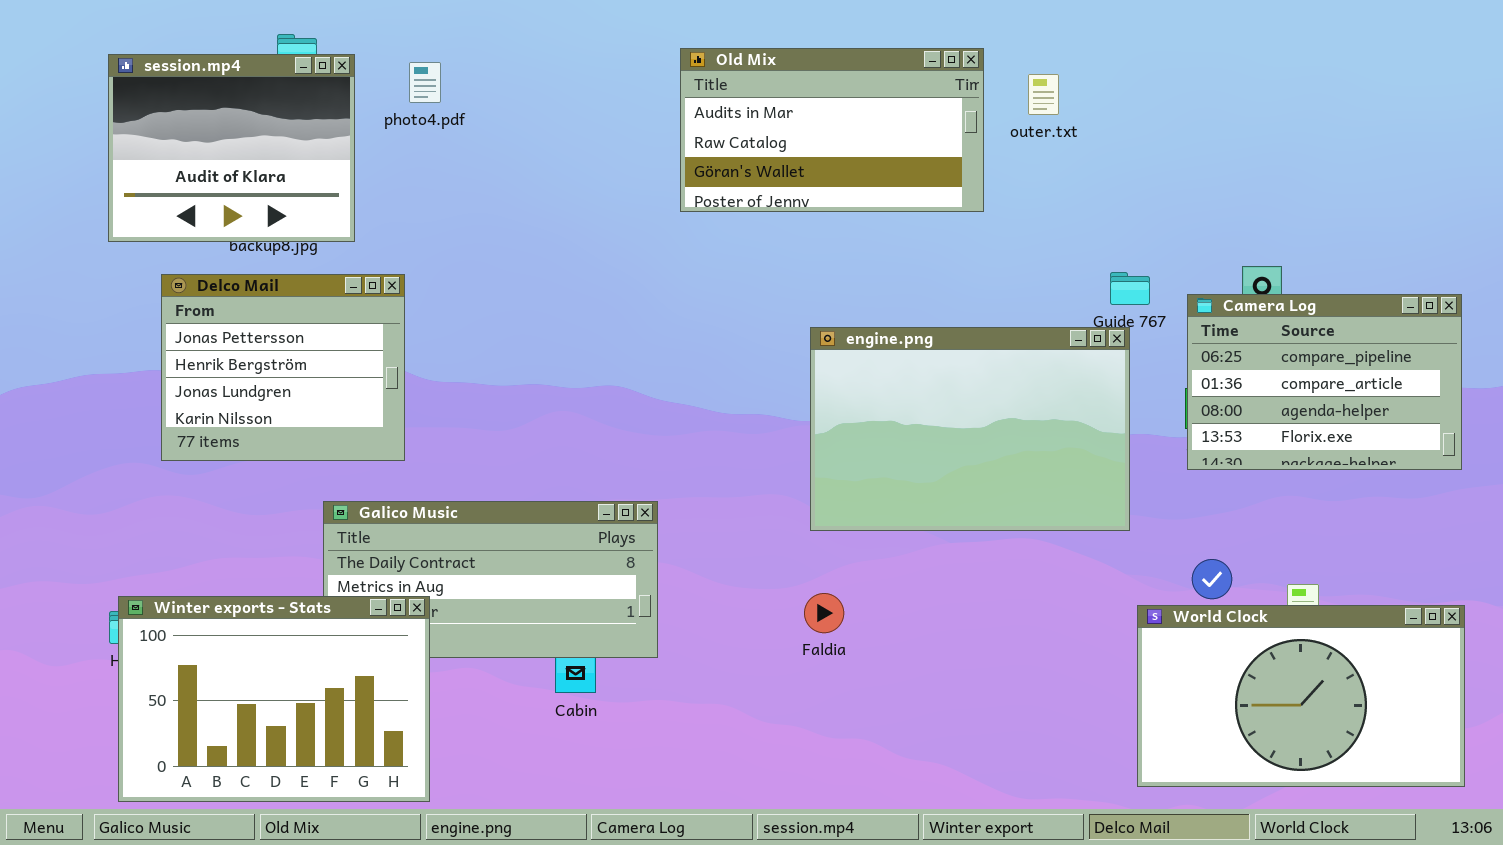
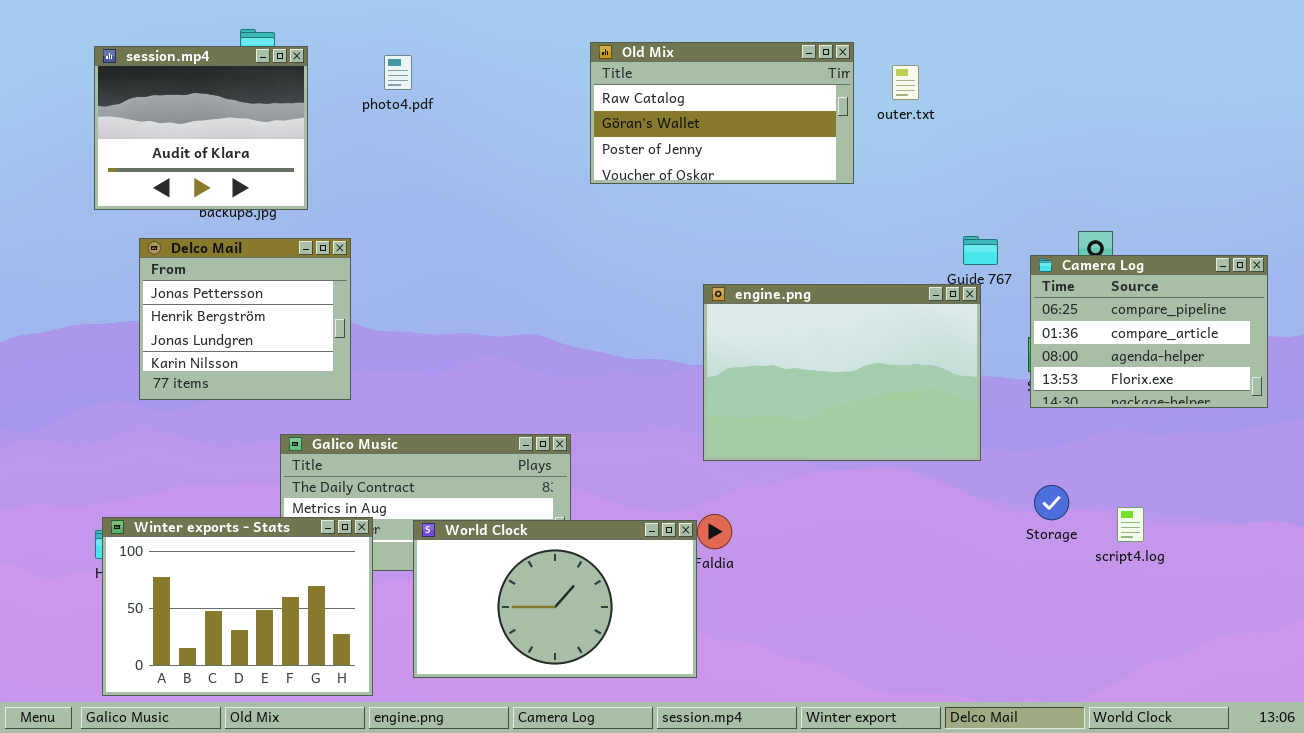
Old Mix: [680,48,984,212] -> [590,42,854,184], scrolled down 1 row
photo4.pdf: [409,62,441,103] -> [384,55,412,90], moved
World Clock: [1137,605,1465,787] -> [413,520,697,678], moved

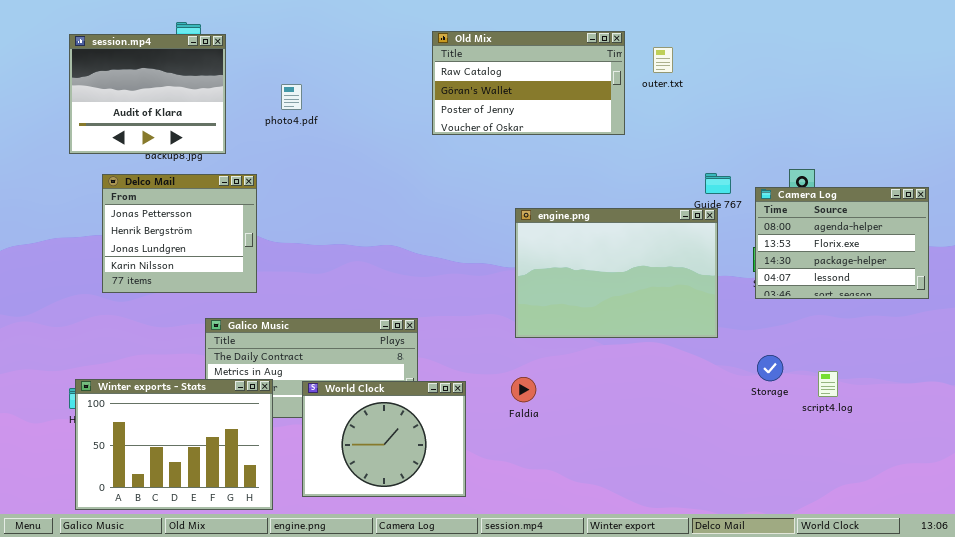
photo4.pdf: [384,55,412,90] -> [281,84,302,110], moved
Camera Log: [1030,255,1268,408] -> [755,187,929,299], scrolled down 2 rows
World Clock: [413,520,697,678] -> [302,381,466,497], resized

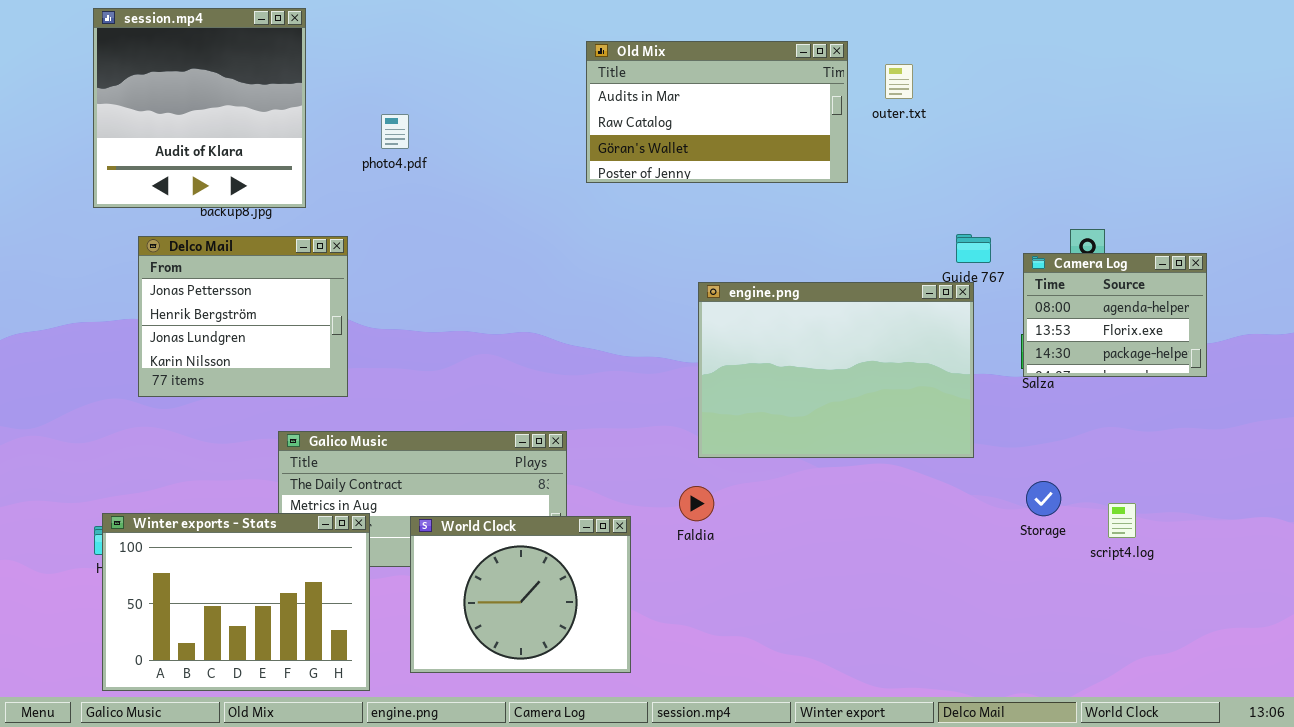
Old Mix: [432,31,625,135] -> [586,41,848,183], scrolled up 1 row
session.mp4: [69,34,226,154] -> [93,8,306,208], resized
Camera Log: [755,187,929,299] -> [1023,253,1207,377], resized
Faldia: [511,377,536,402] -> [679,486,714,521], moved

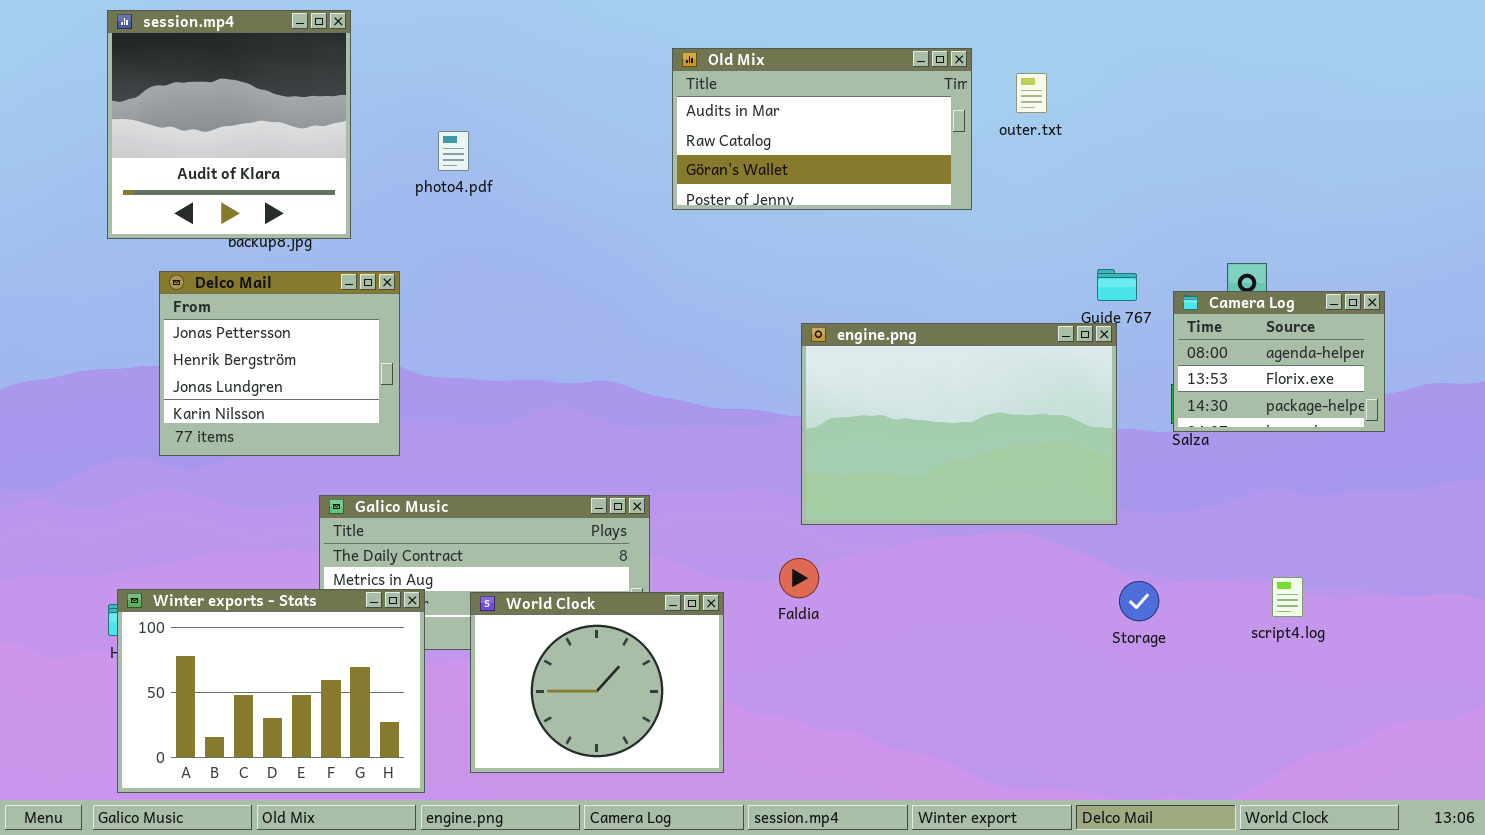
Storage: [1026,481,1061,516] -> [1119,581,1159,621], moved

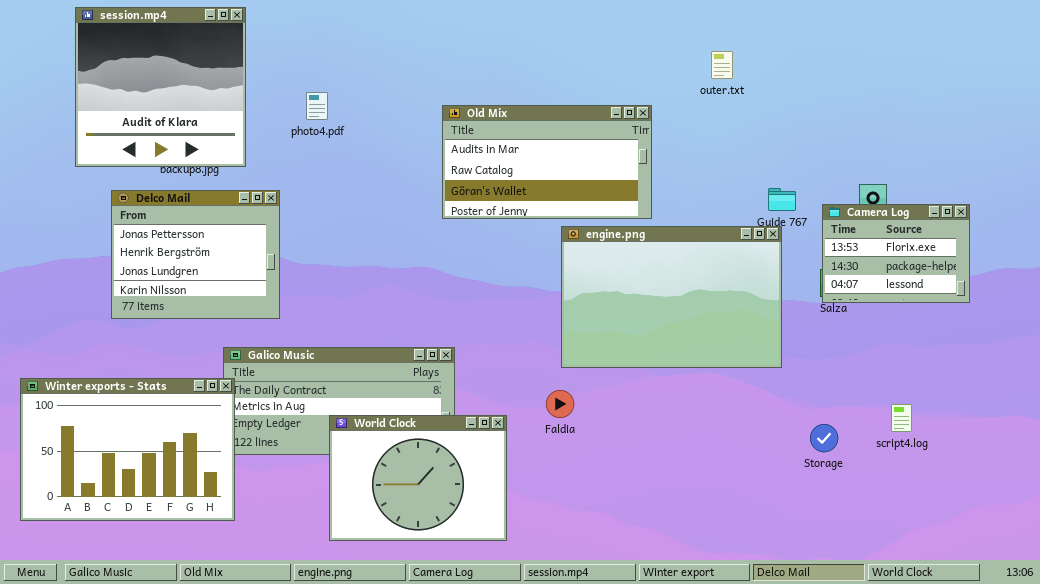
Old Mix: [672,48,972,210] -> [442,105,652,219], moved
Camera Log: [1173,291,1385,432] -> [822,204,970,303], scrolled down 1 row
Storage: [1119,581,1159,621] -> [810,424,838,452], moved
Winter exports - Stats: [117,589,425,793] -> [20,378,235,521], moved

